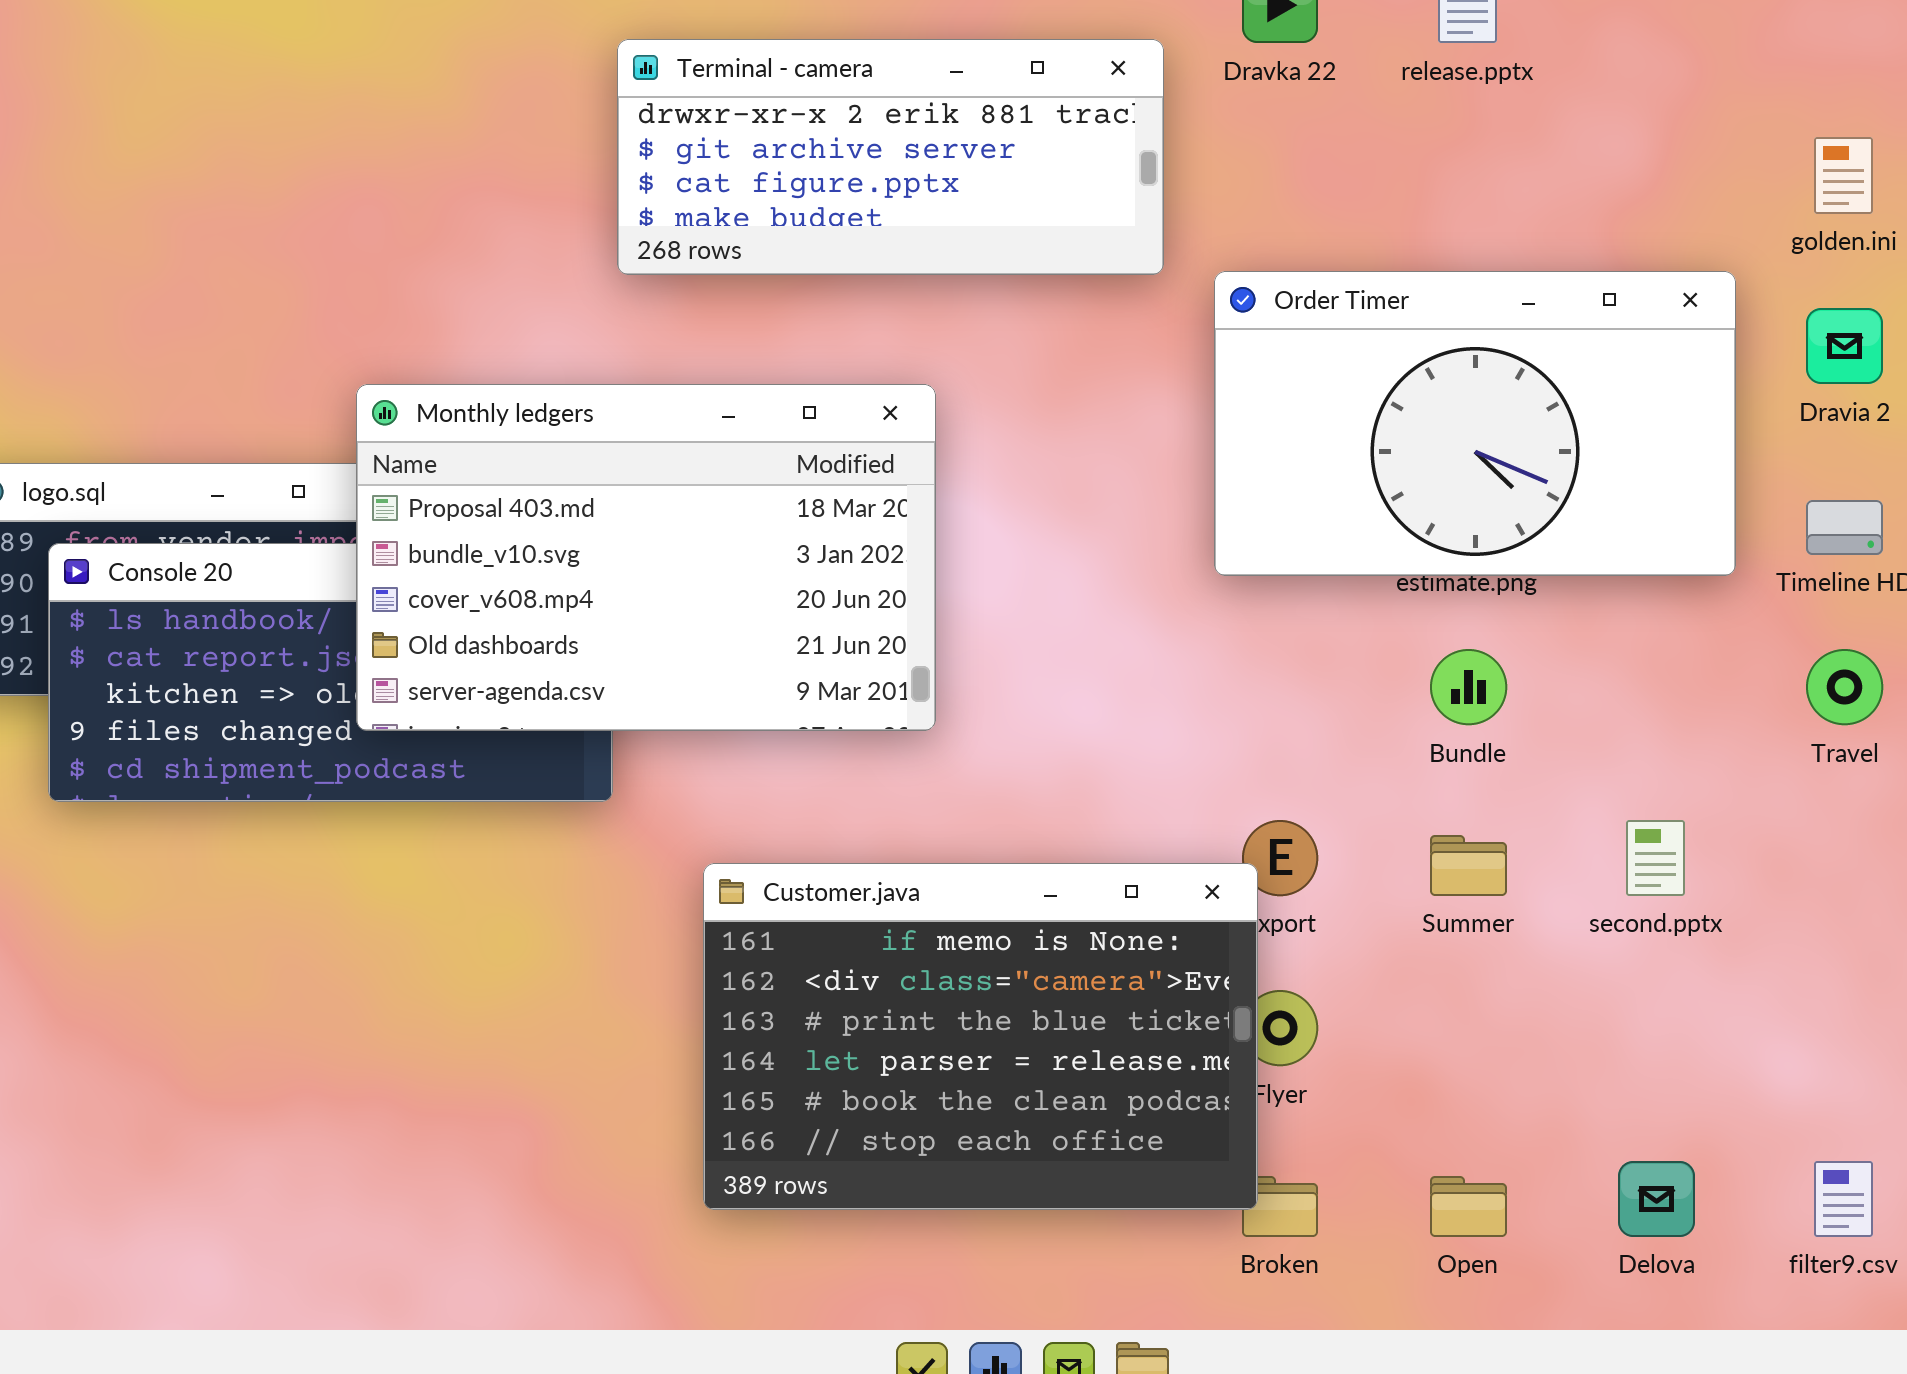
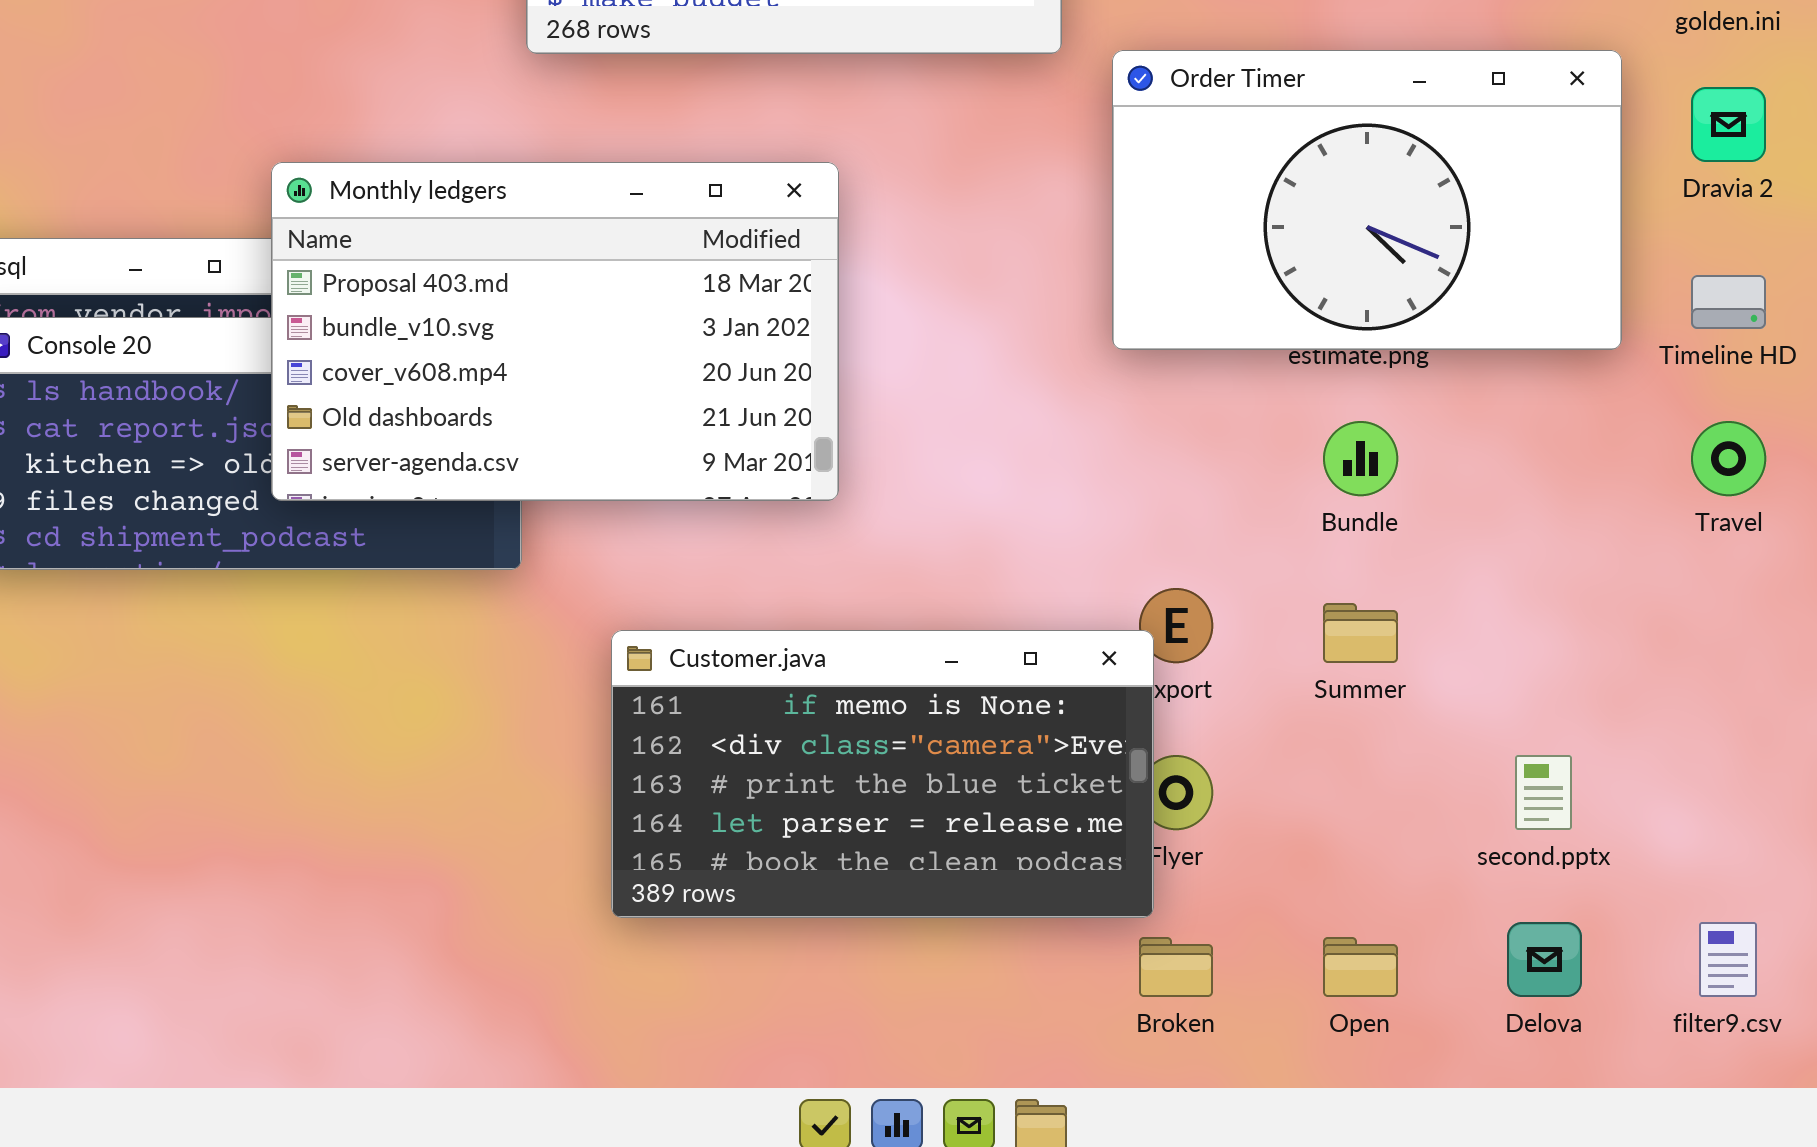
second.pptx: [1626,820,1685,896] -> [1515,755,1572,830], moved
Customer.java: [703,863,1258,1210] -> [611,630,1154,918], resized

